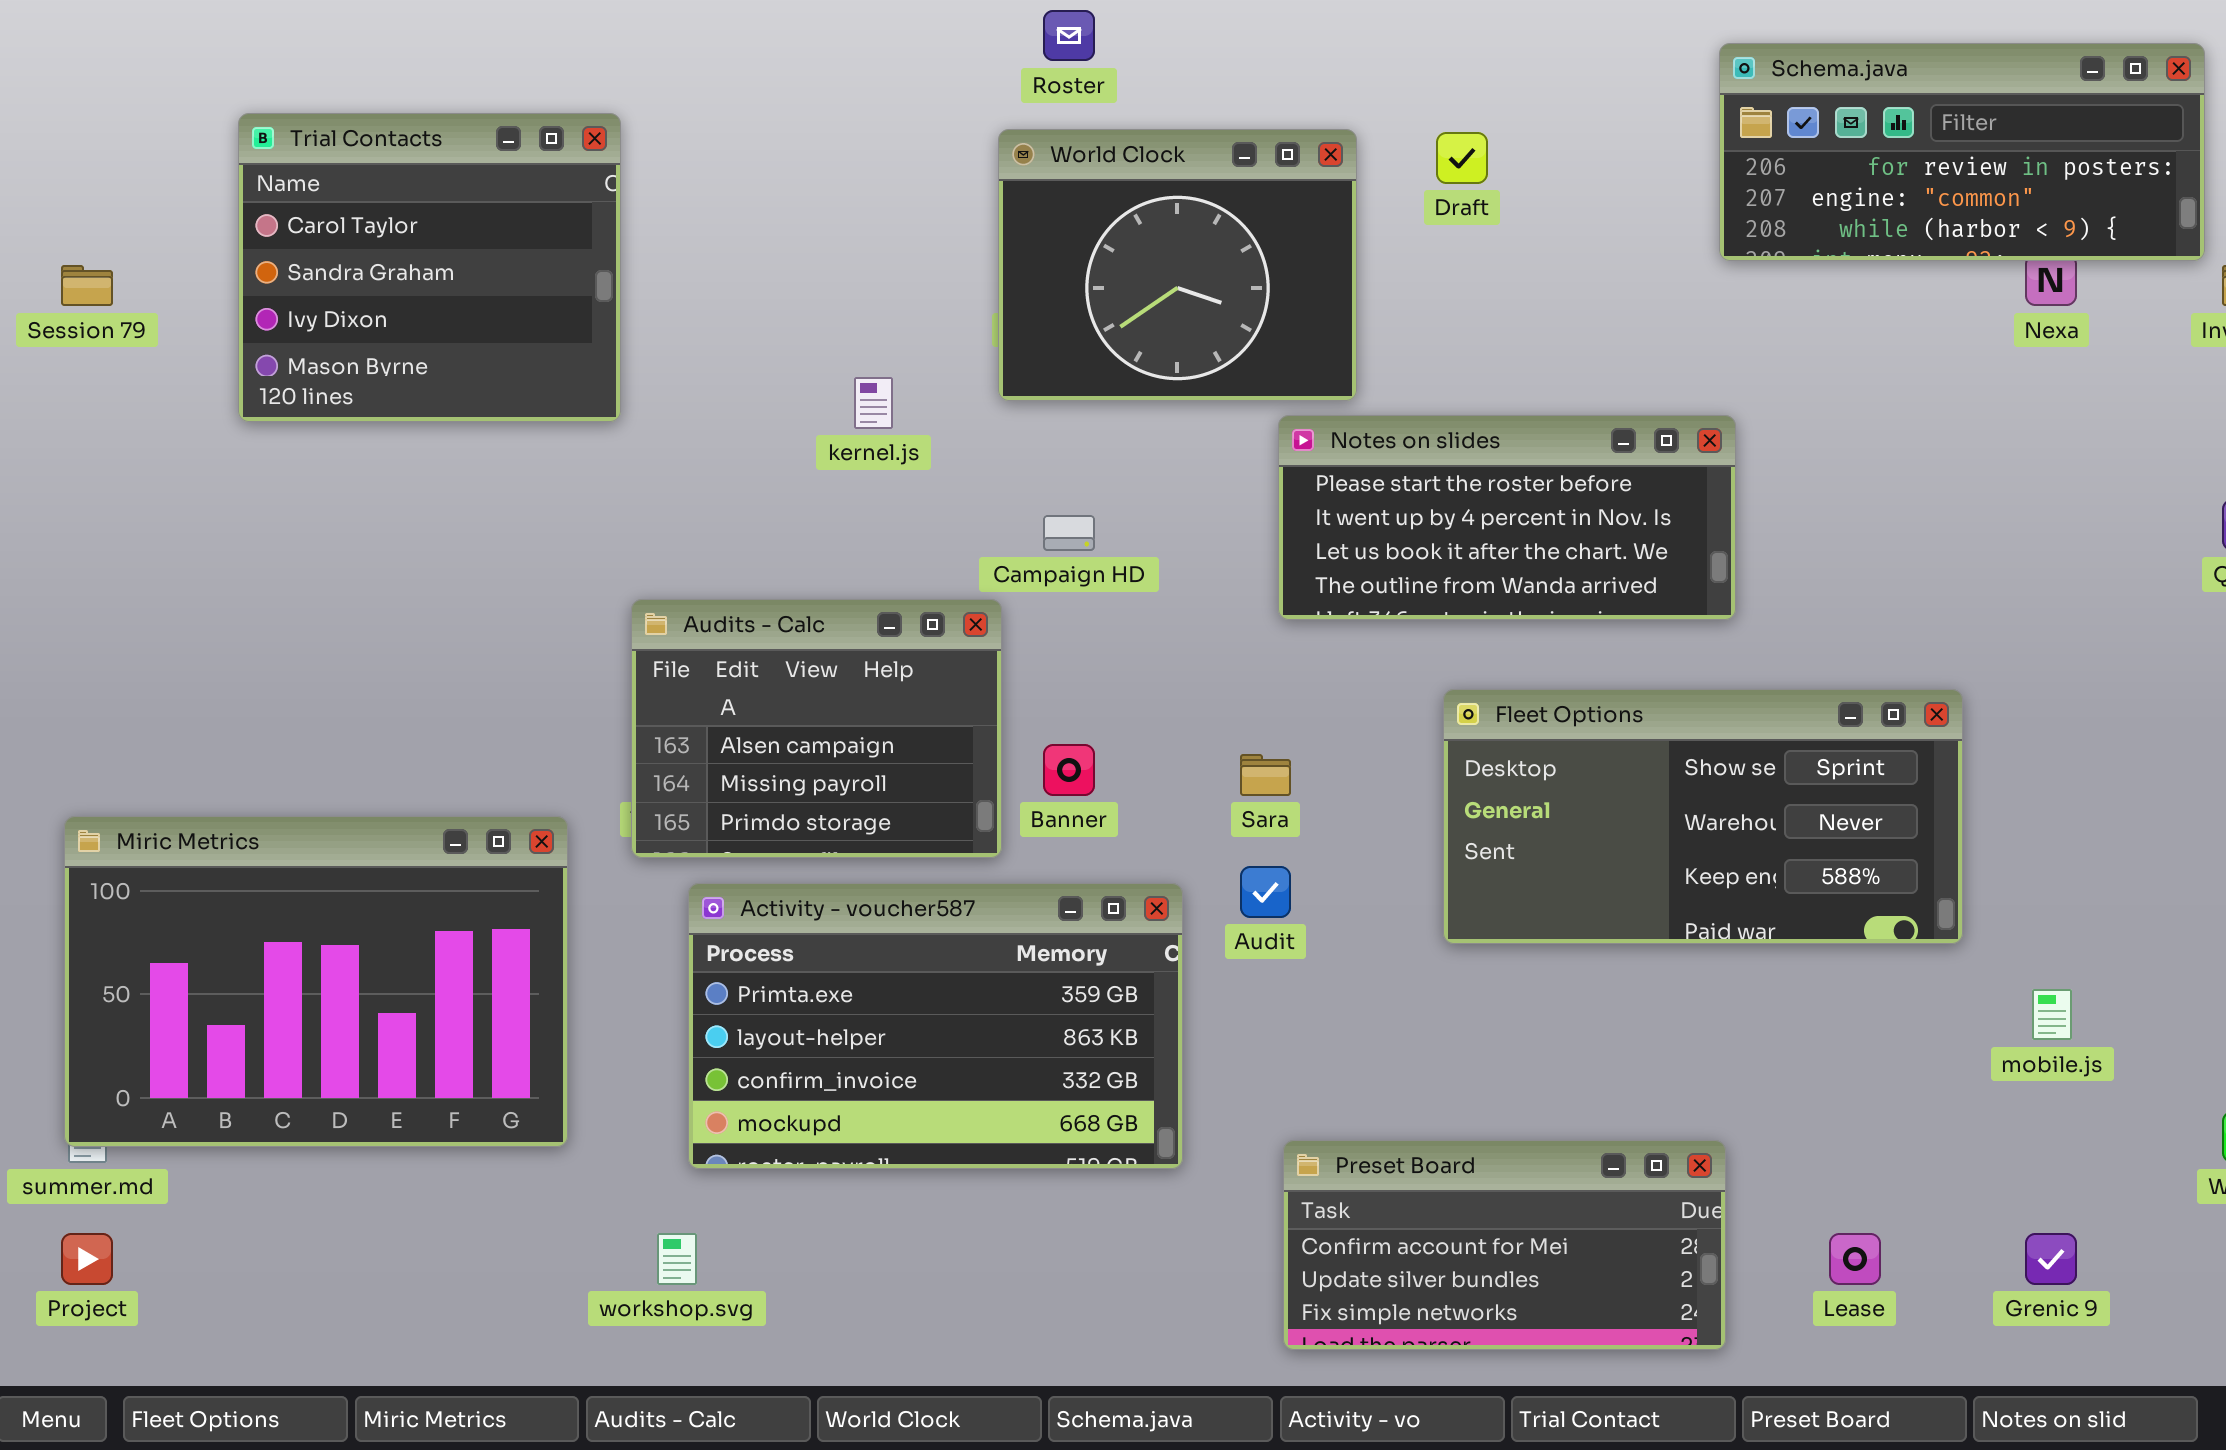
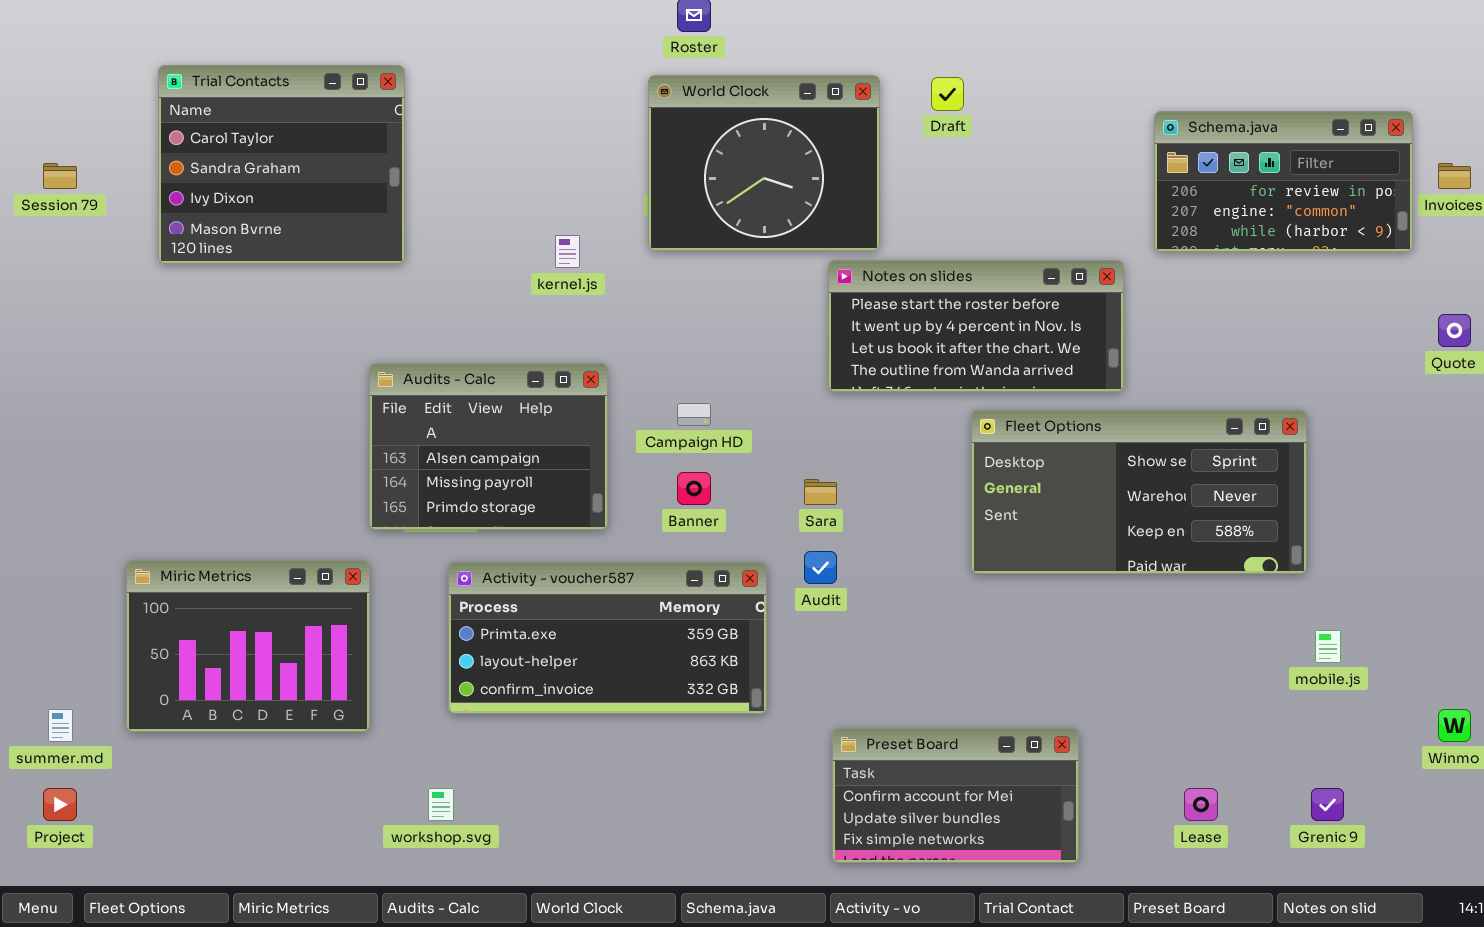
Schema.java: [1719,43,2205,261] -> [1154,111,1413,252], moved, resized
Campaign HD: [1043,515,1095,551] -> [677,403,711,426], moved
Audits - Calc: [631,599,1002,858] -> [369,363,608,530], moved
Fleet Options: [1443,689,1963,944] -> [971,410,1307,574], moved
Miric Metrics: [64,816,568,1147] -> [126,560,370,732], resized
Activity - voucher587: [688,883,1183,1169] -> [448,562,767,714], resized
Preset Board: [1283,1140,1726,1350] -> [832,728,1079,863], resized

